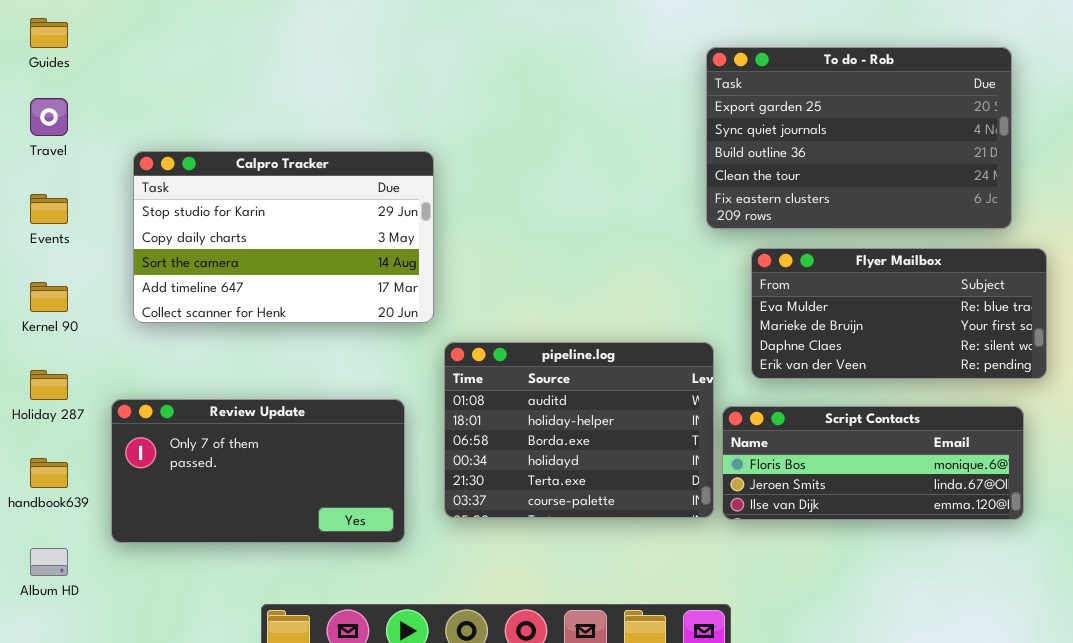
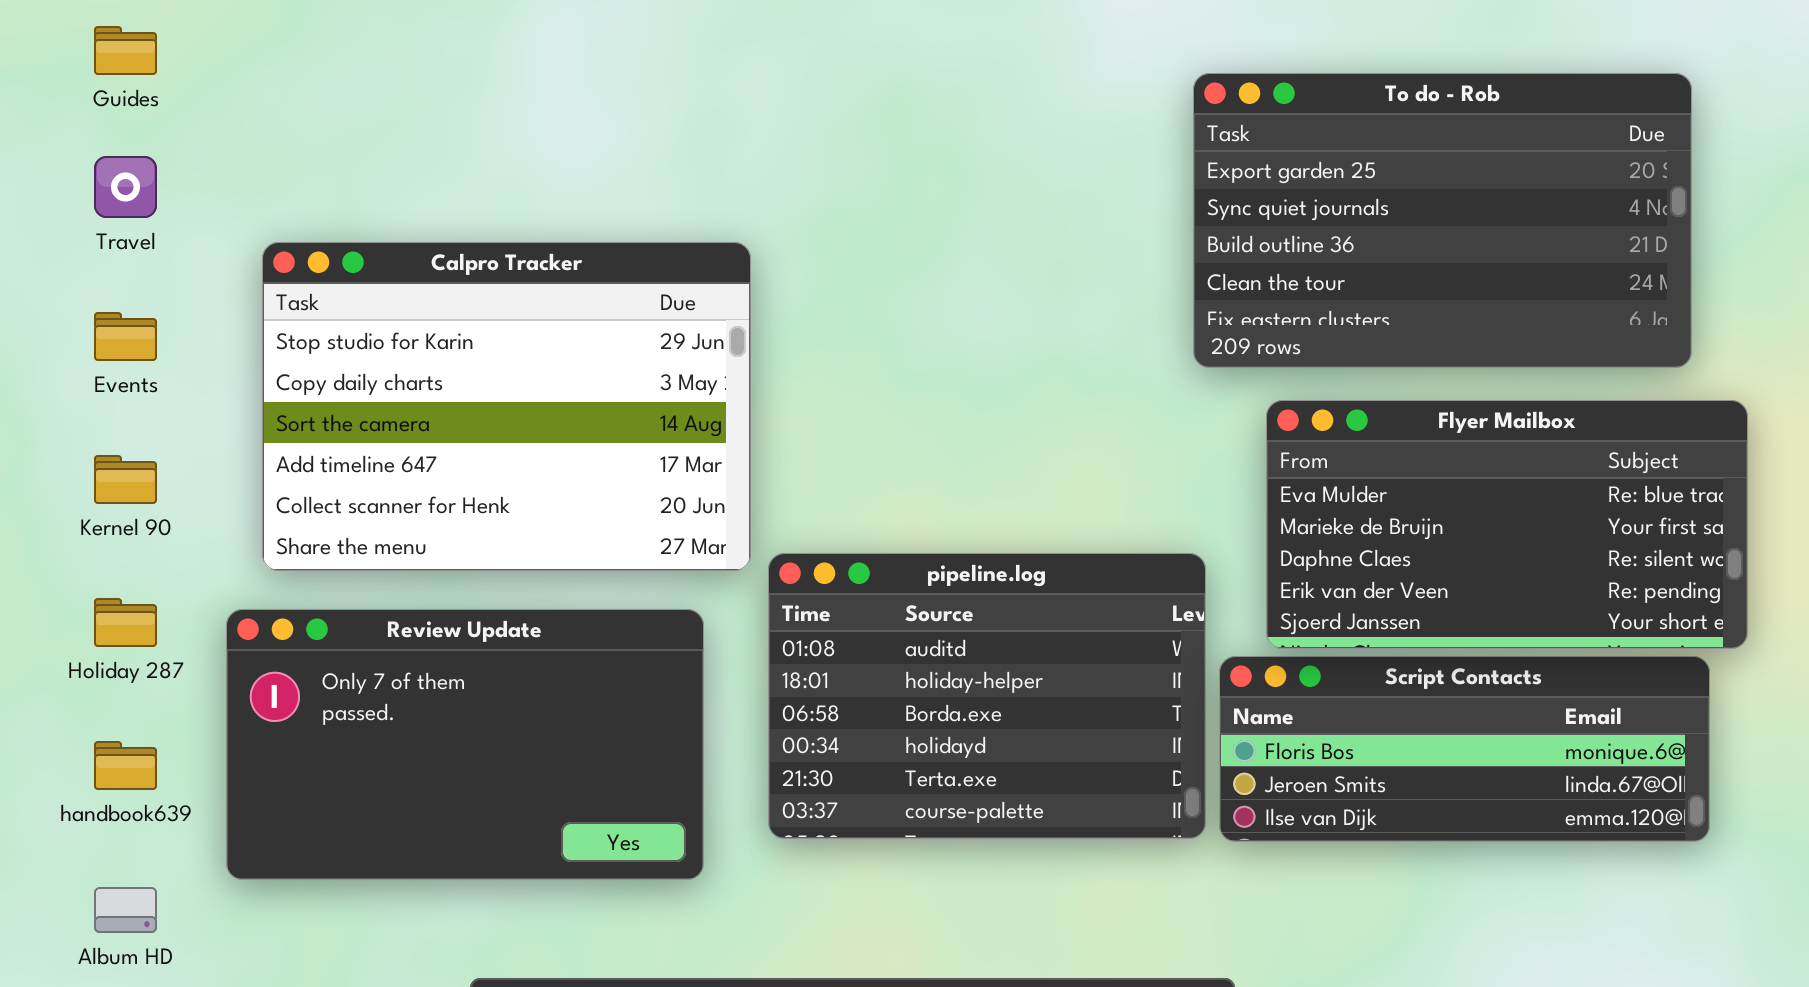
Calpro Tracker: [133,151,434,323] -> [262,242,751,571], resized
Flyer Mailbox: [751,248,1047,379] -> [1266,400,1748,649], resized
Review Update: [111,399,405,543] -> [226,609,704,880], resized

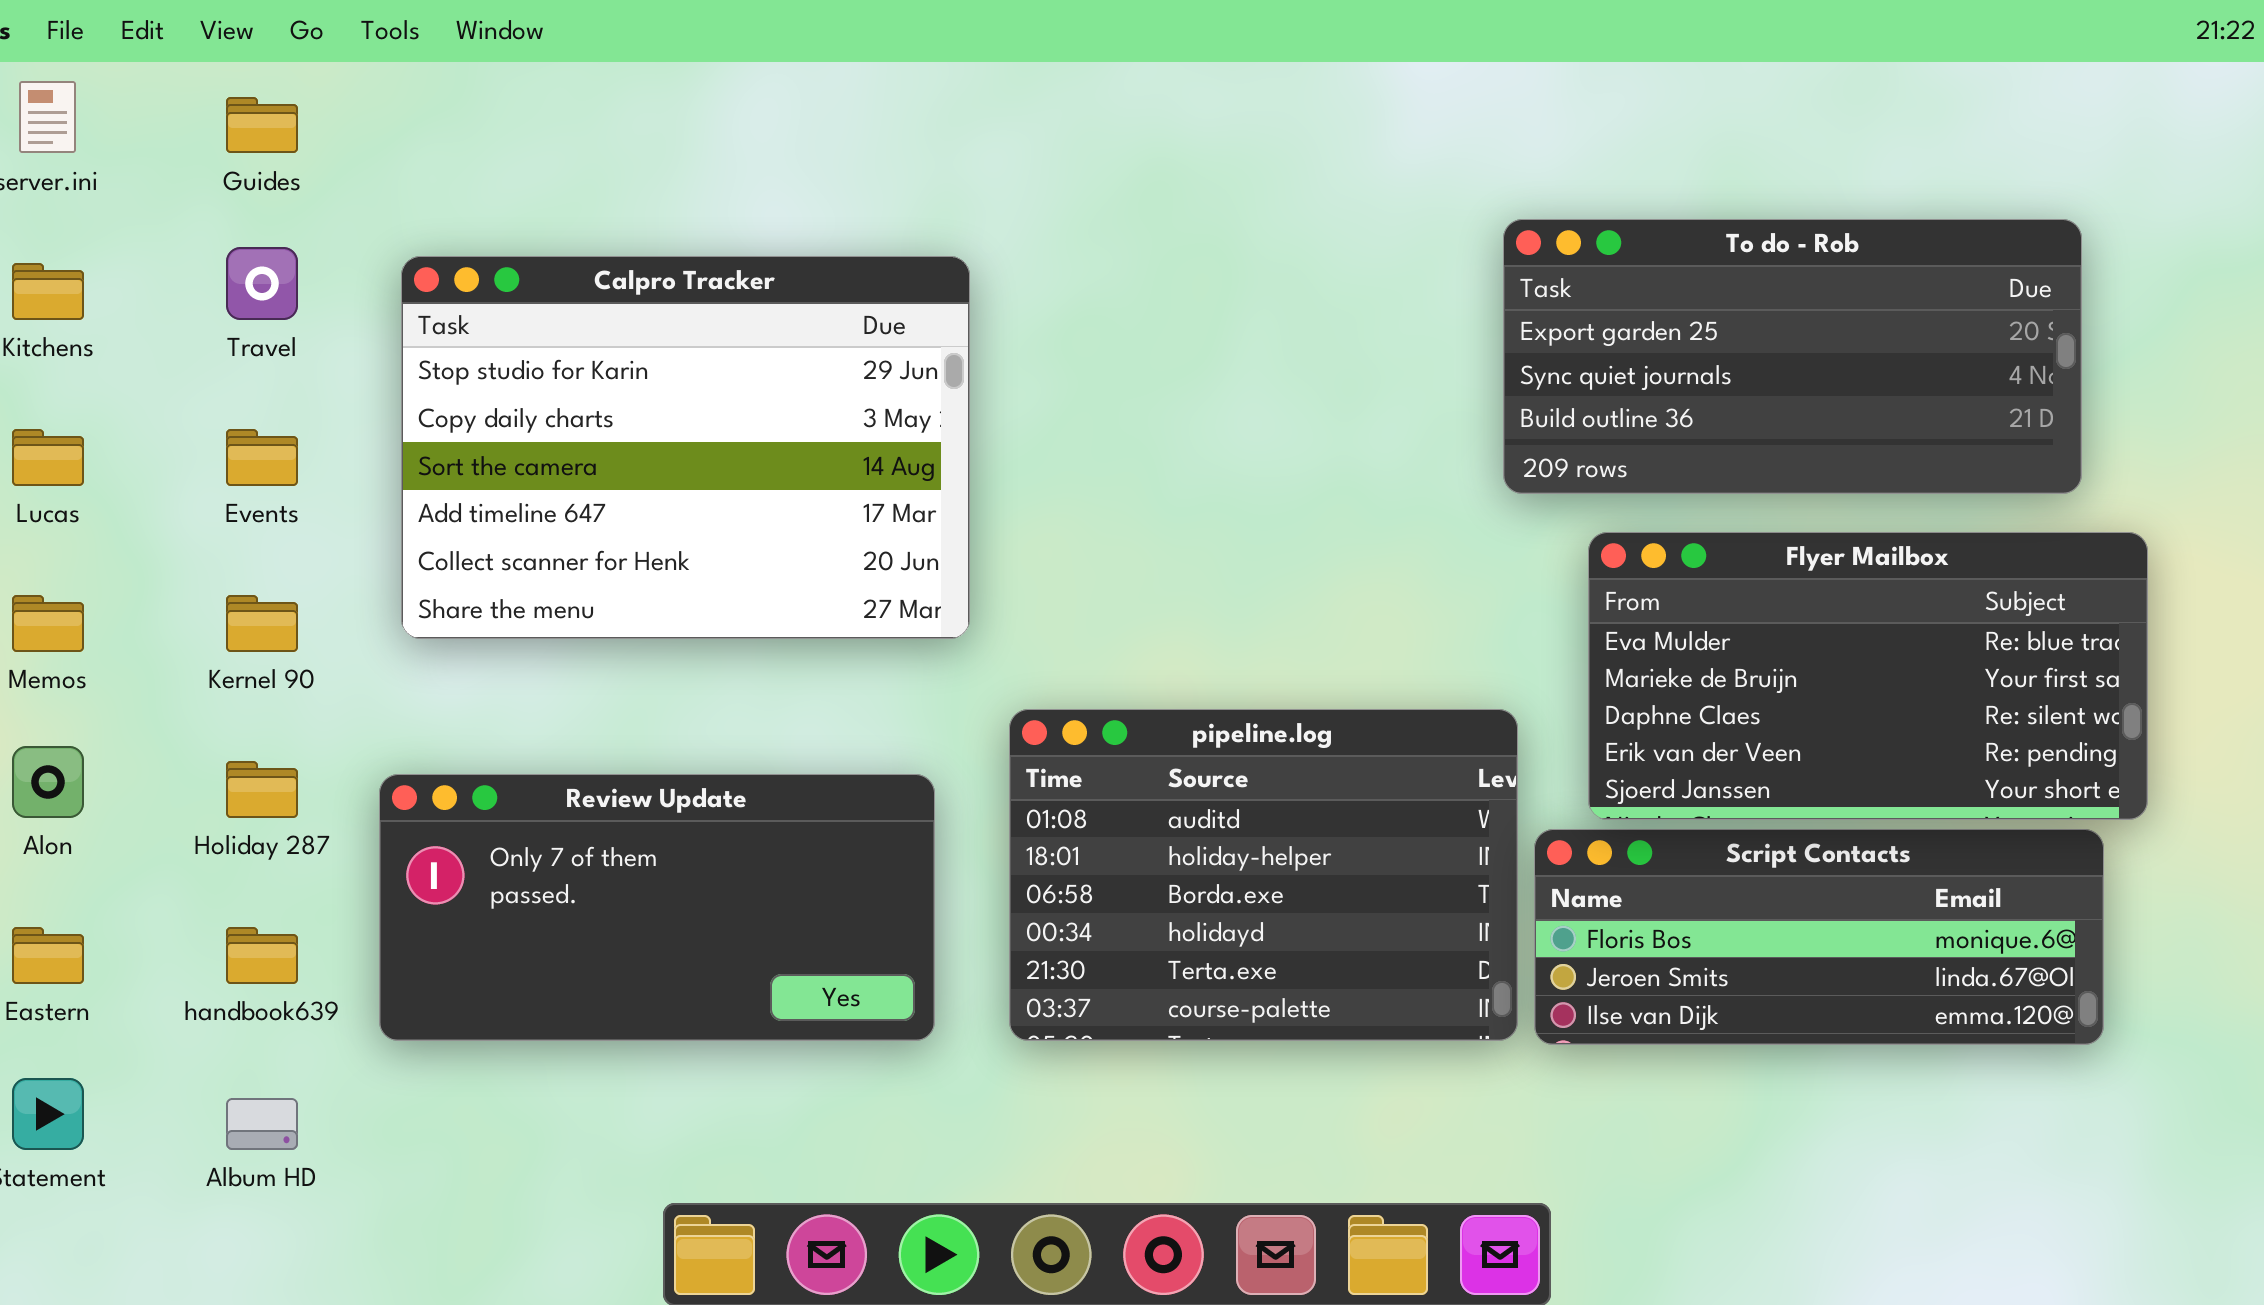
To do - Rob: [1193,73,1692,368] -> [1503,219,2082,494], resized
Calpro Tracker: [262,242,751,571] -> [401,256,970,639], moved
Review Update: [226,609,704,880] -> [379,774,935,1041], resized

